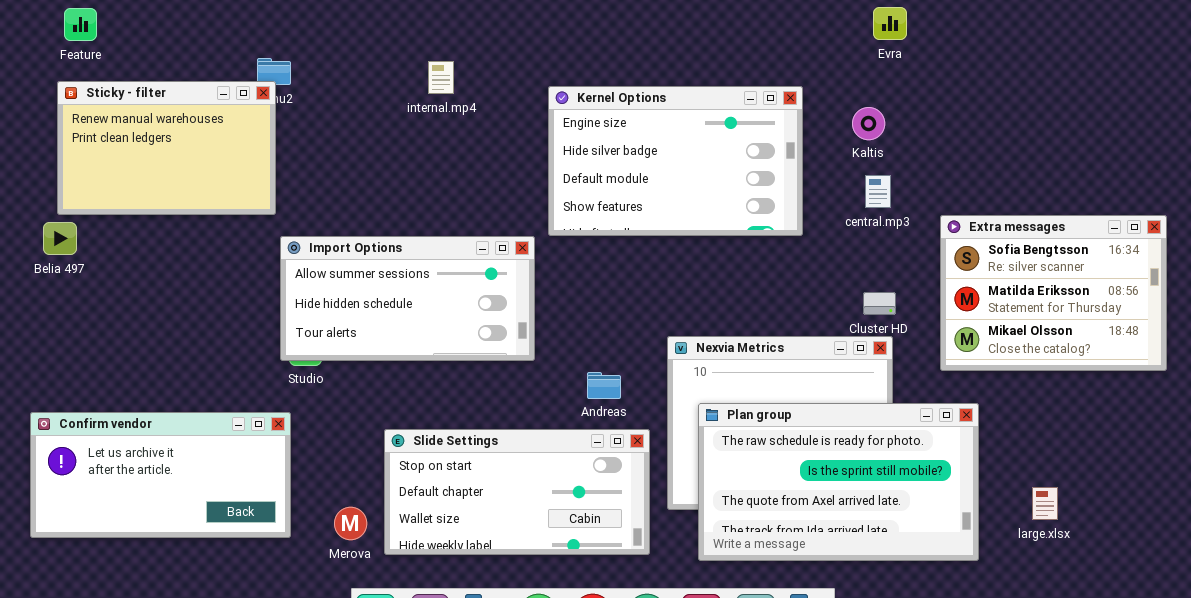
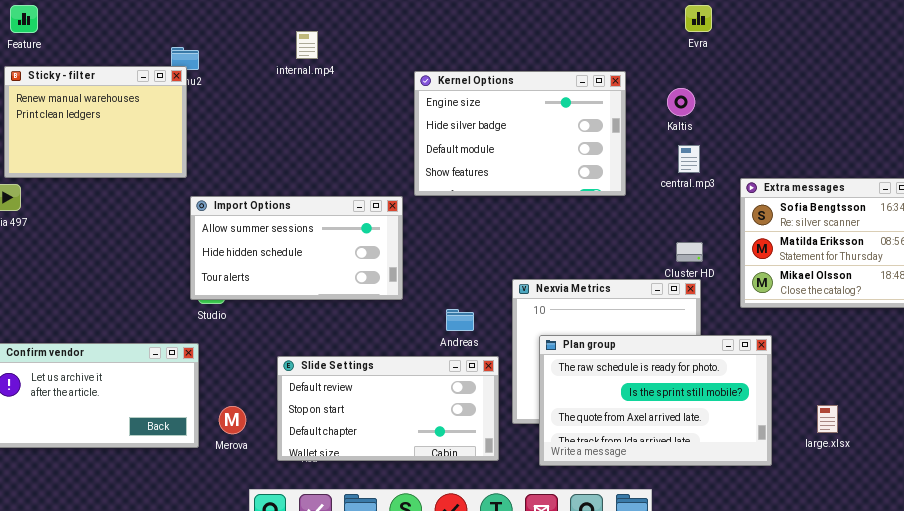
internal.mp4: [428,61,454,94] -> [296,31,318,59], moved
Slide Settings: [384,429,650,555] -> [277,356,499,461], scrolled up 1 row
Merova: [334,507,367,540] -> [219,406,246,434], moved

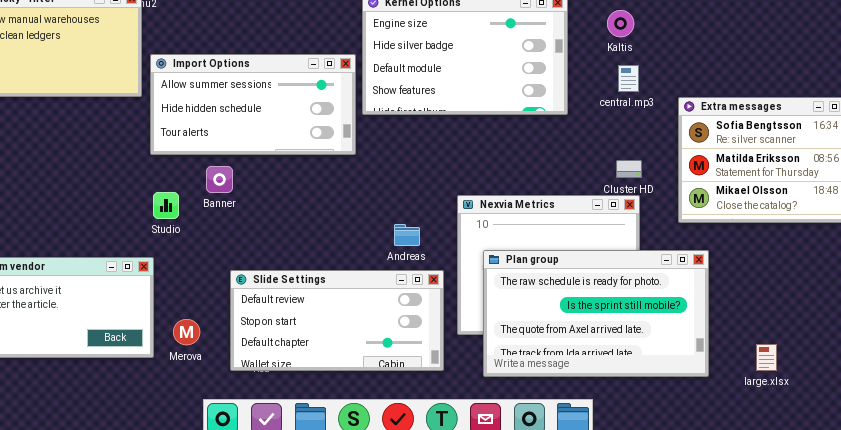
Import Options: [190,196,403,300] -> [150,54,356,155], moved
large.xlsx: [817,405,838,433] -> [756,344,777,371], moved

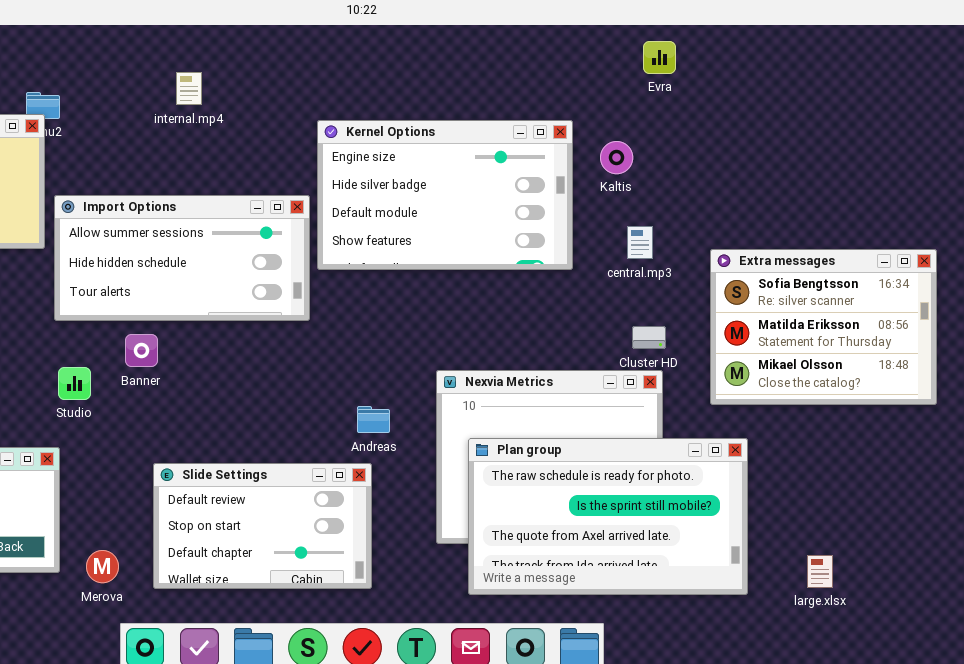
Kaltis: [607,10,634,37] -> [600,141,633,174], moved
central.mp3: [618,65,639,92] -> [627,226,653,259], moved
Slide Settings: [230,270,444,371] -> [153,463,372,589], resized
Merova: [173,319,200,345] -> [86,550,119,583], moved

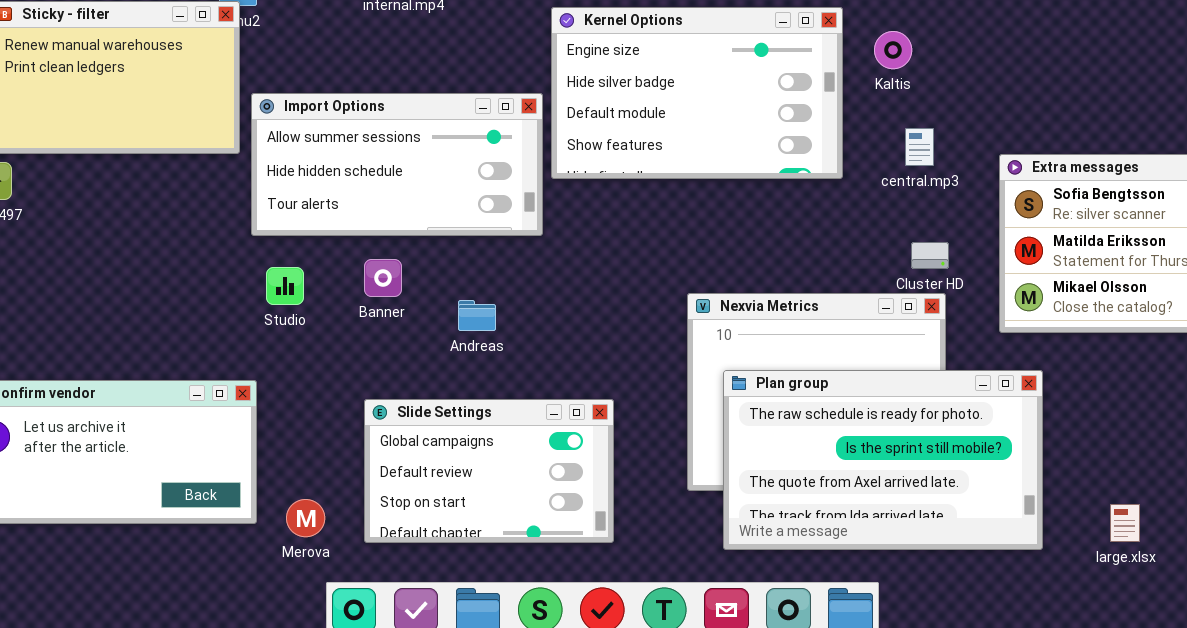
Banner: [125,334,158,367] -> [364,259,402,297], moved
Studio: [58,367,91,400] -> [266,267,304,305], moved
Andreas: [357,406,390,433] -> [458,300,496,331], moved
Slide Settings: [153,463,372,589] -> [364,399,614,543], scrolled up 1 row

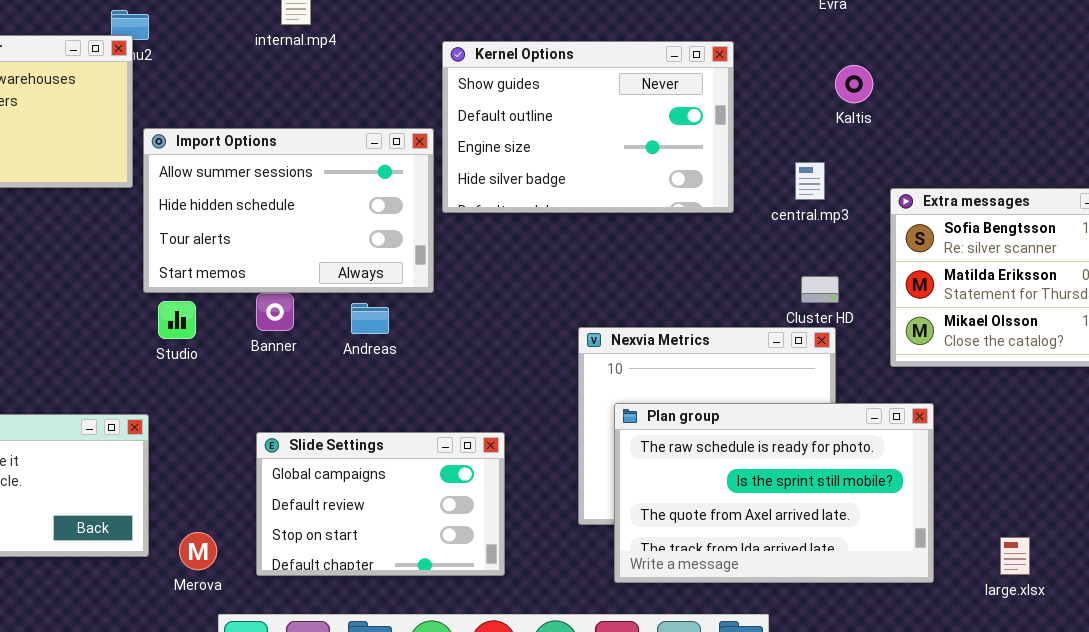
Kernel Options: [551,7,843,179] -> [442,41,734,213], scrolled up 2 rows
Kaltis: [874,31,912,69] -> [835,65,873,103], moved
Import Options: [251,93,543,236] -> [143,128,434,293], resized
Andreas: [458,300,496,331] -> [351,303,389,334], moved

